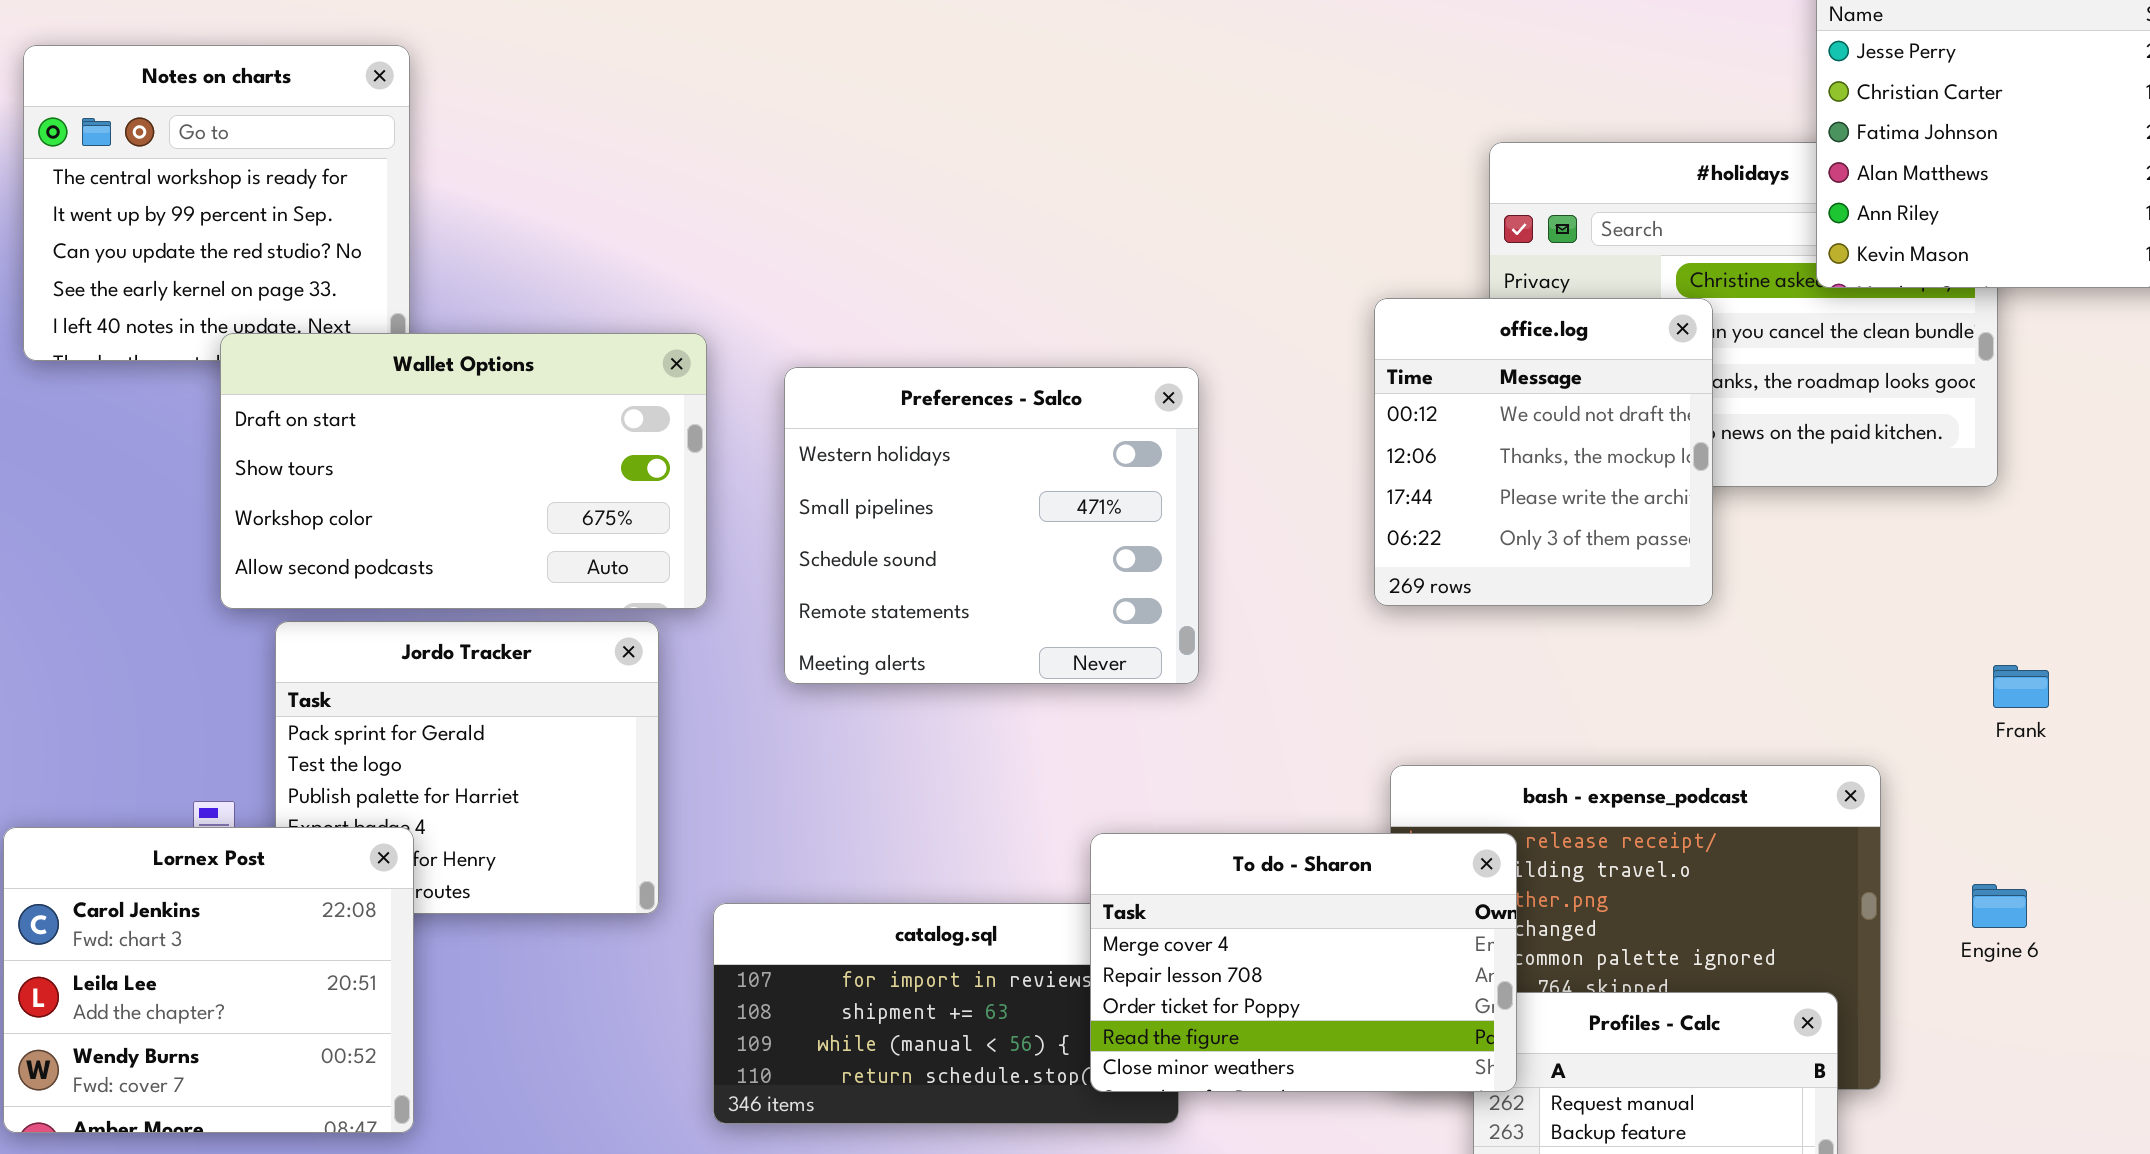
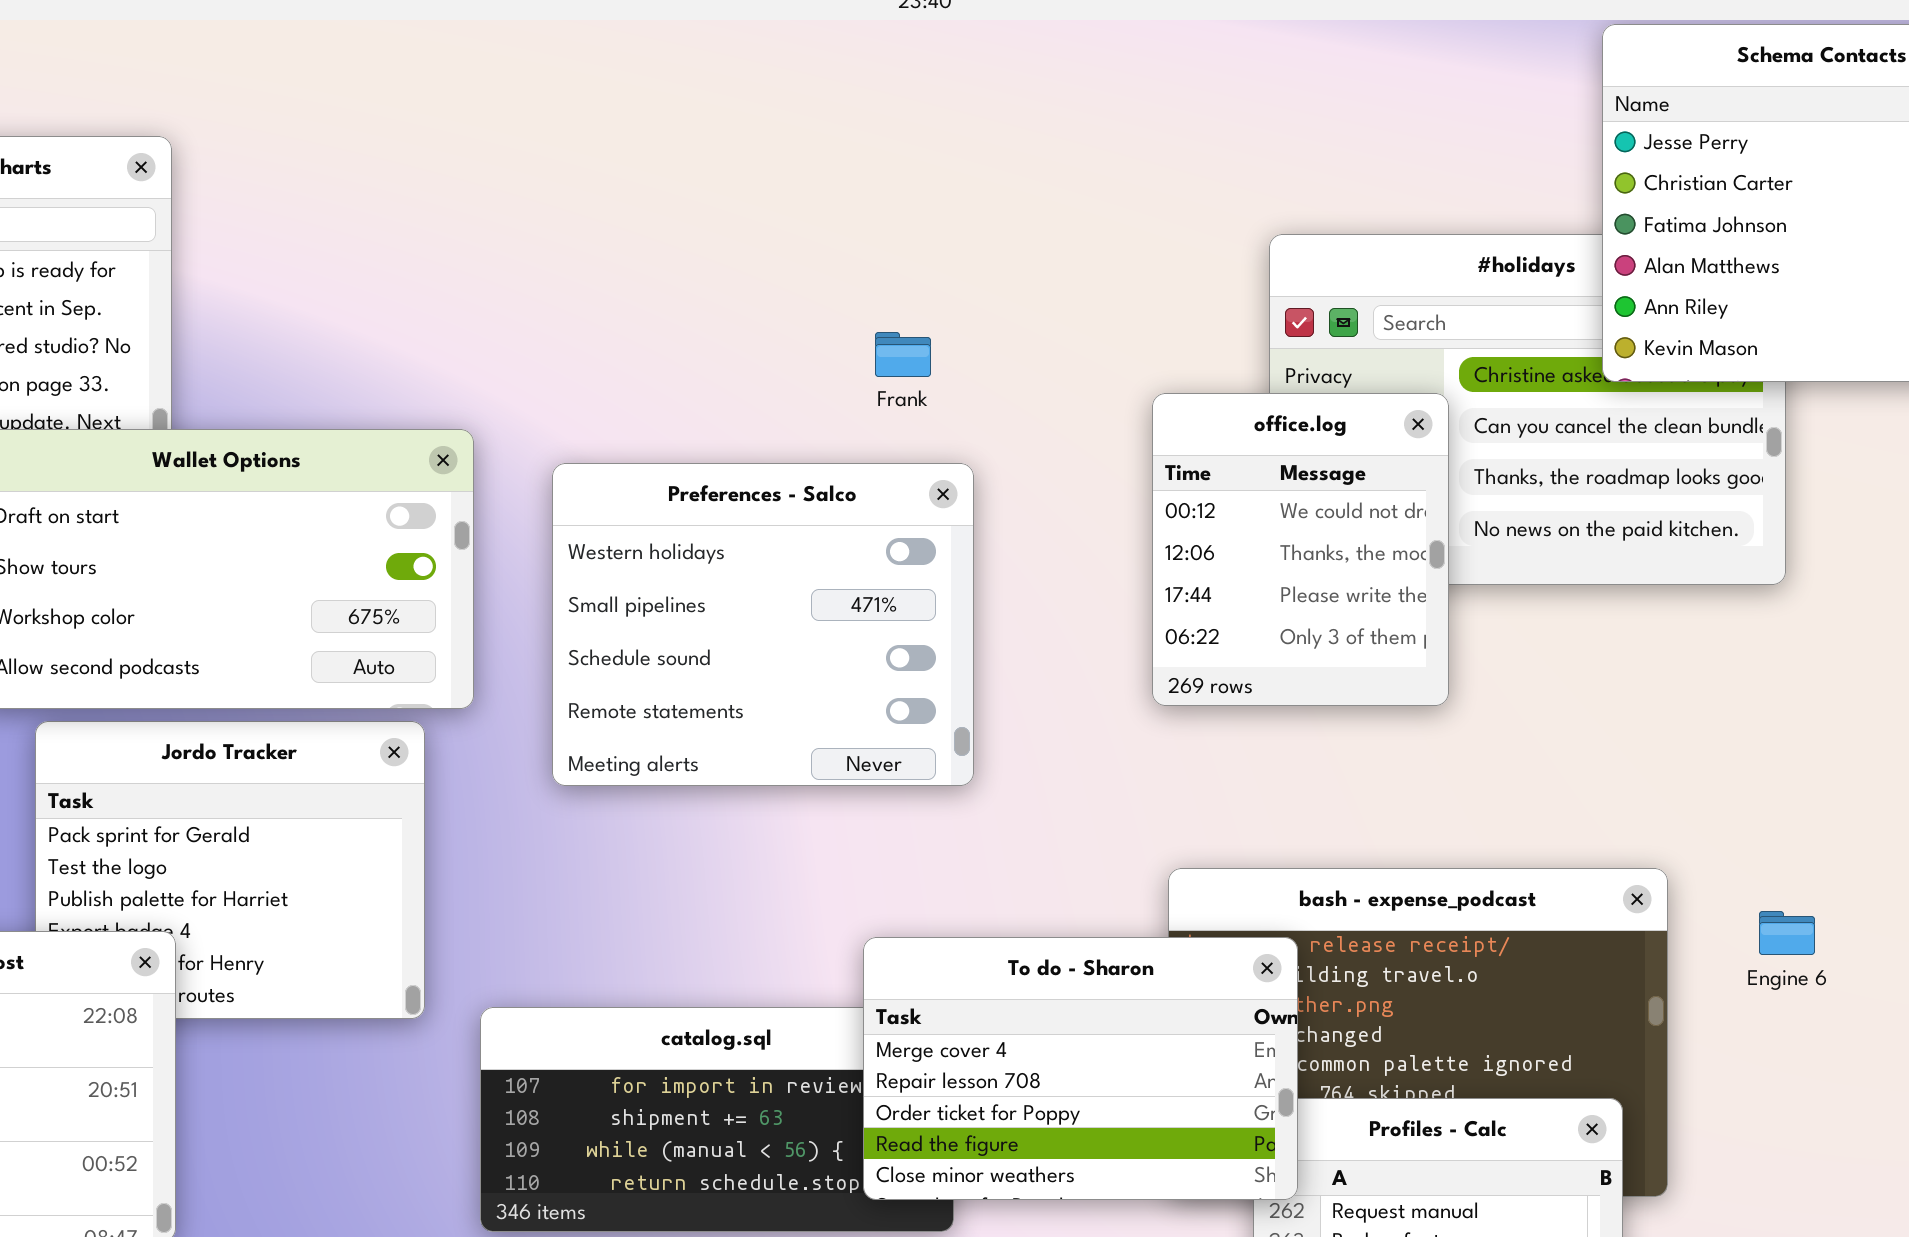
office.log: [1374,298,1713,606] -> [1152,393,1449,706], resized
Frank: [1993,665,2049,708] -> [875,332,931,377], moved
Engine 6: [1972,884,2027,928] -> [1759,911,1815,955], moved

